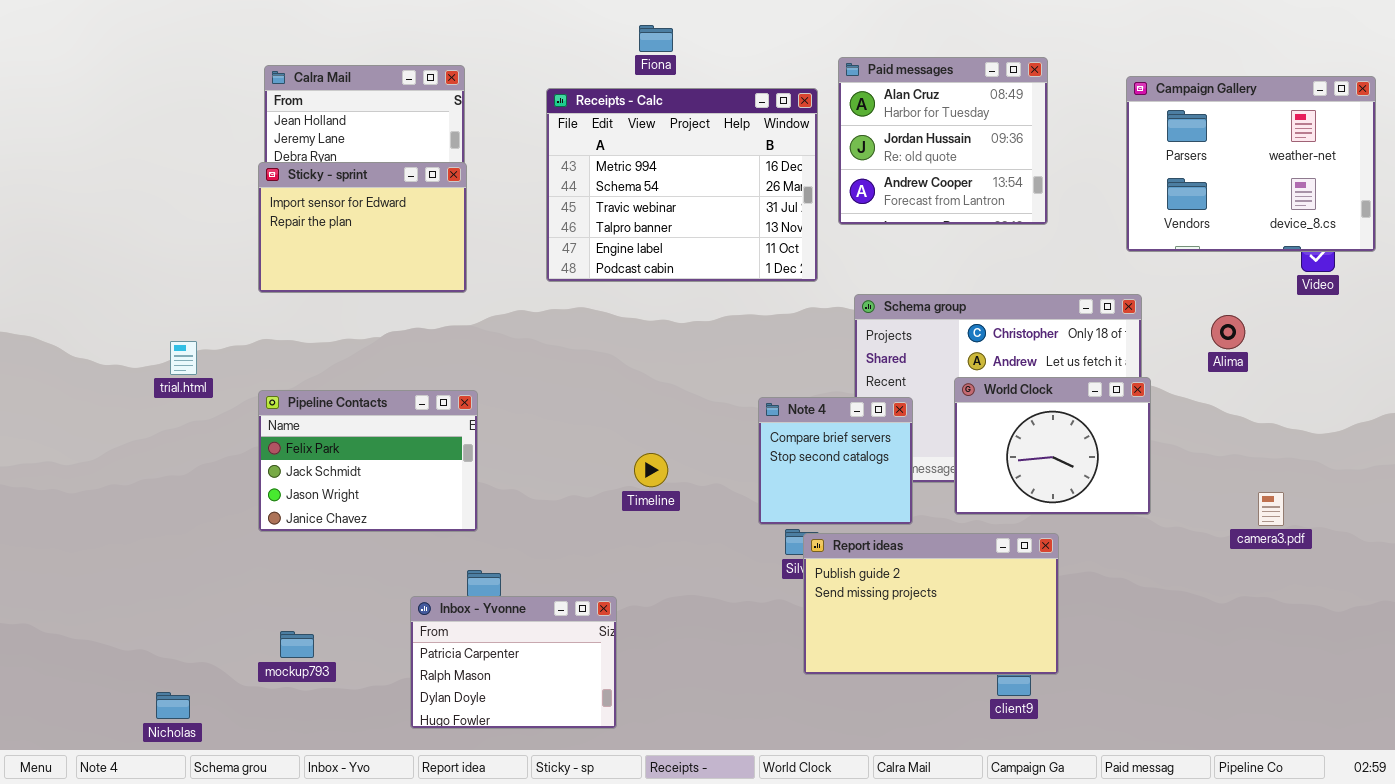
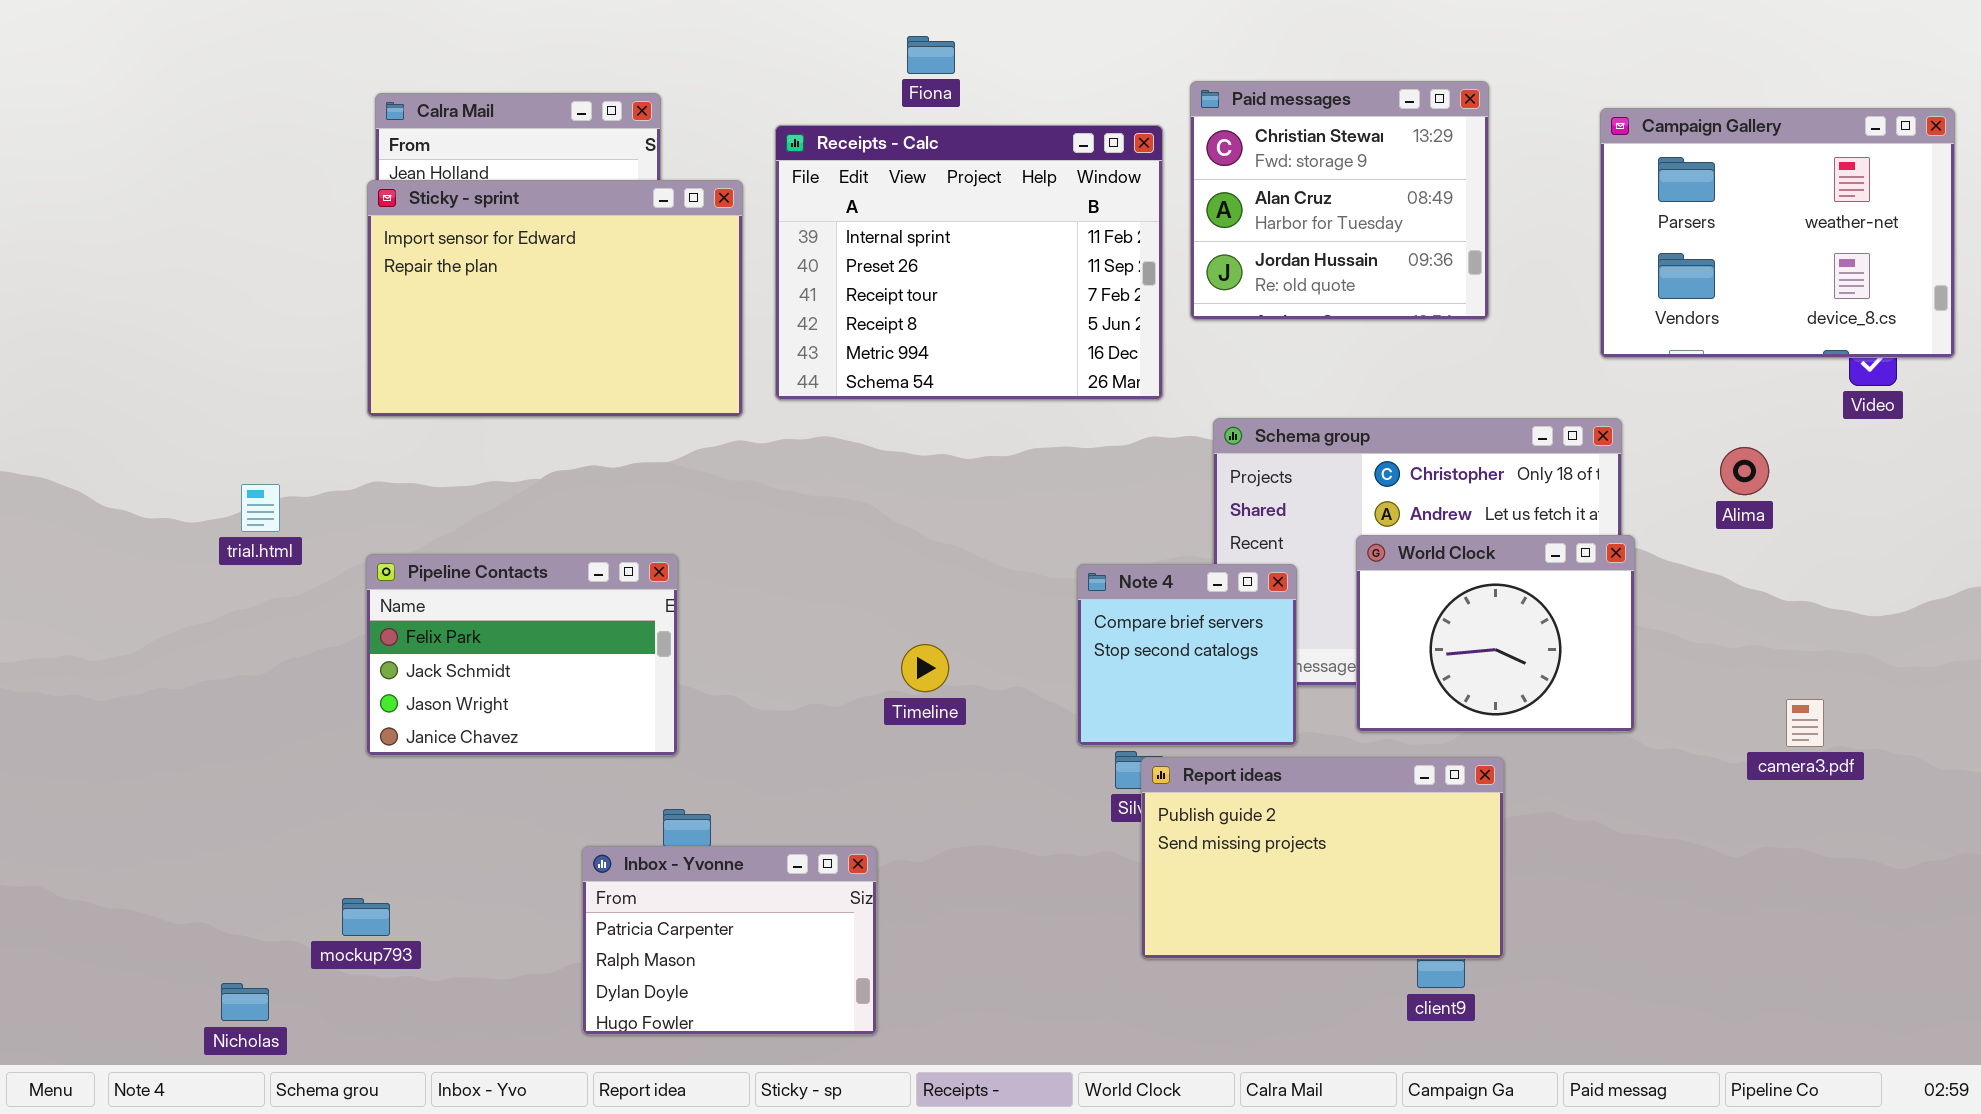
Paid messages: [838,57,1048,225] -> [1190,81,1489,320], scrolled up 1 row
Receipts - Calc: [546,88,818,282] -> [775,125,1163,400], scrolled up 4 rows
Sticky - sprint: [258,162,467,293] -> [367,180,743,417], resized
mockup793: [280,631,314,658] -> [342,898,390,936], moved

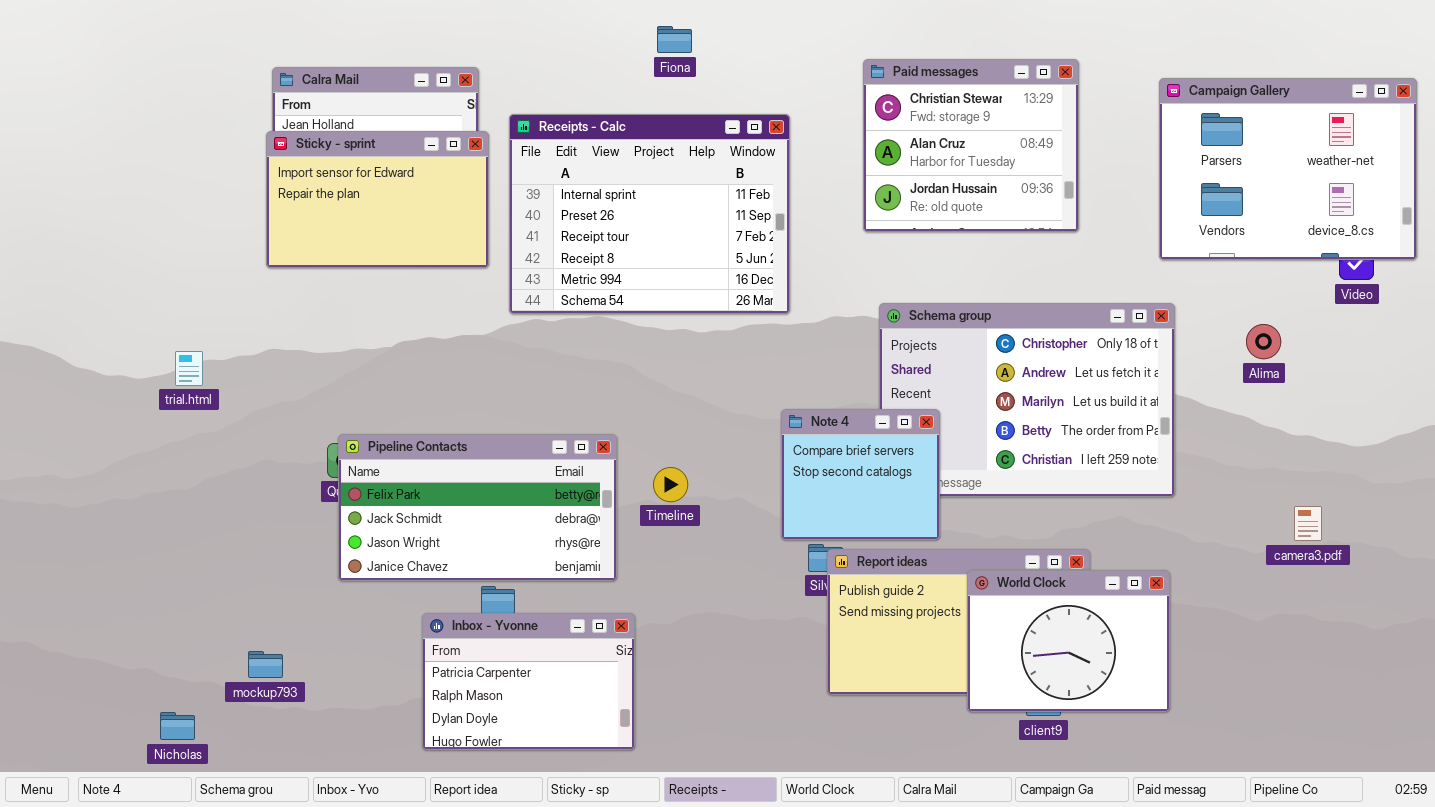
Receipts - Calc: [775,125,1163,400] -> [509,114,790,314], moved
Sticky - sprint: [367,180,743,417] -> [266,131,489,268], resized
World Clock: [1356,535,1635,732] -> [967,570,1170,712], moved
Pipeline Contacts: [366,554,678,756] -> [338,434,617,581], moved, resized

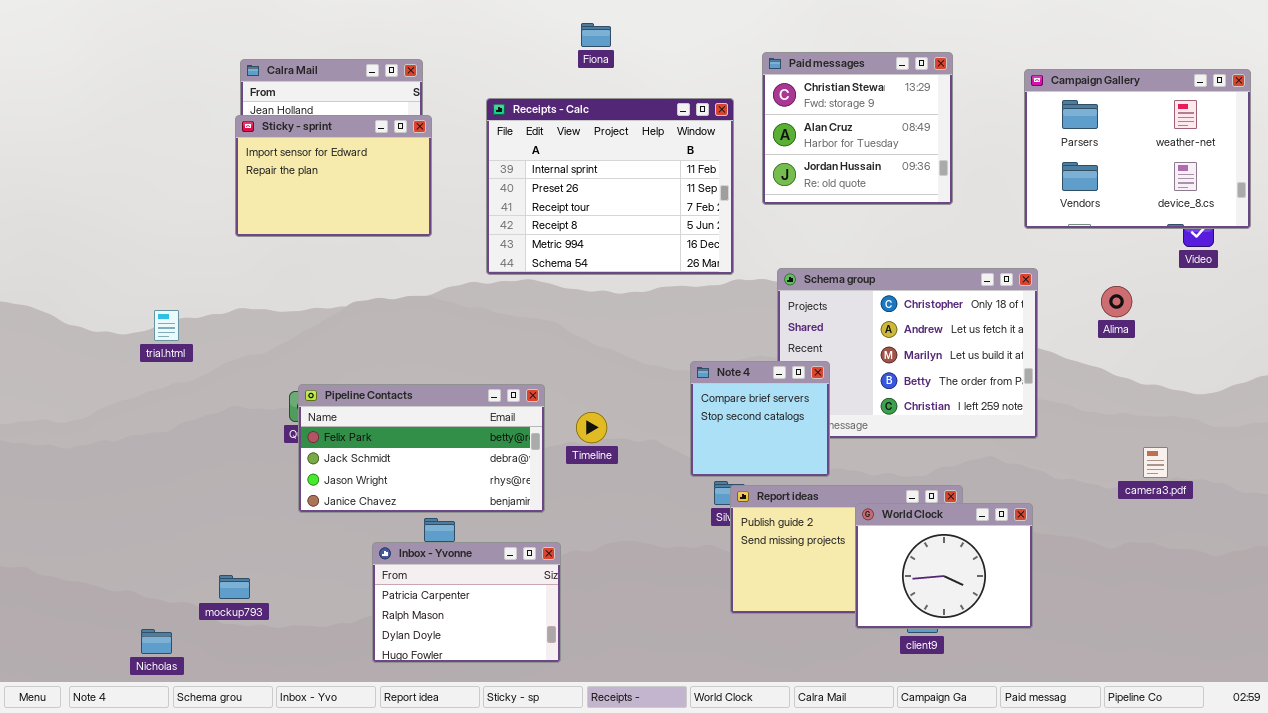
Receipts - Calc: [509,114,790,314] -> [486,98,734,275], moved

